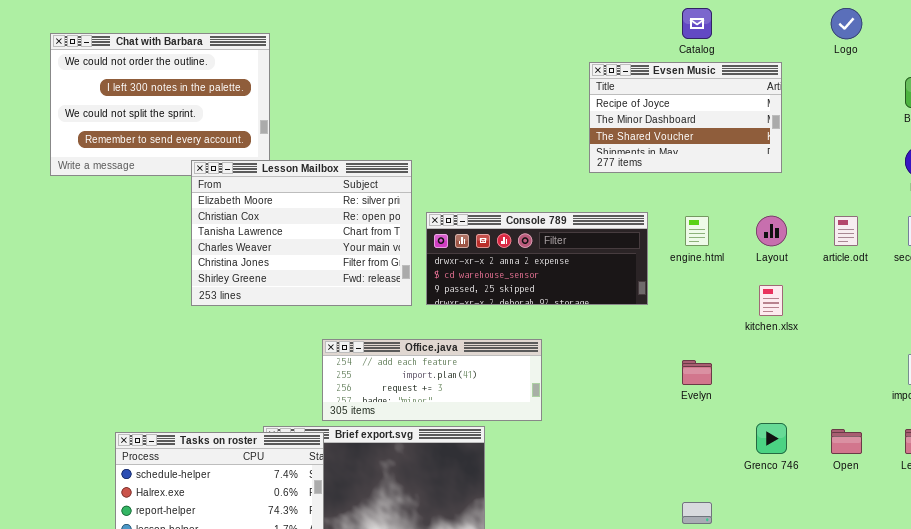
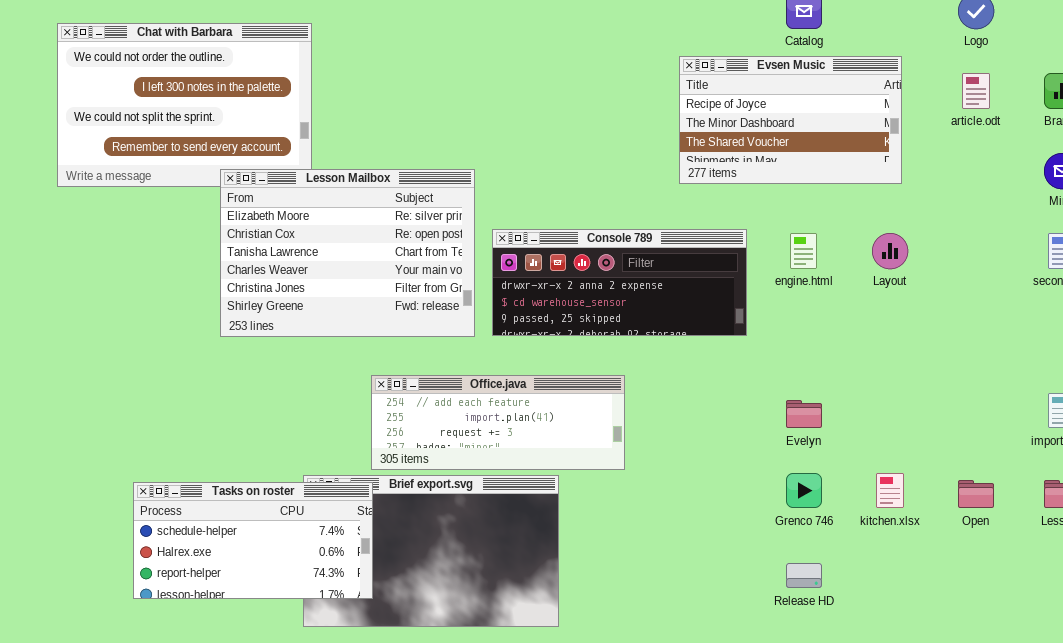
article.odt: [834,216,858,246] -> [962,73,990,109], moved
kitchen.xlsx: [759,285,783,316] -> [876,473,904,508], moved
Grenco 746: [756,423,787,454] -> [786,473,822,508], moved

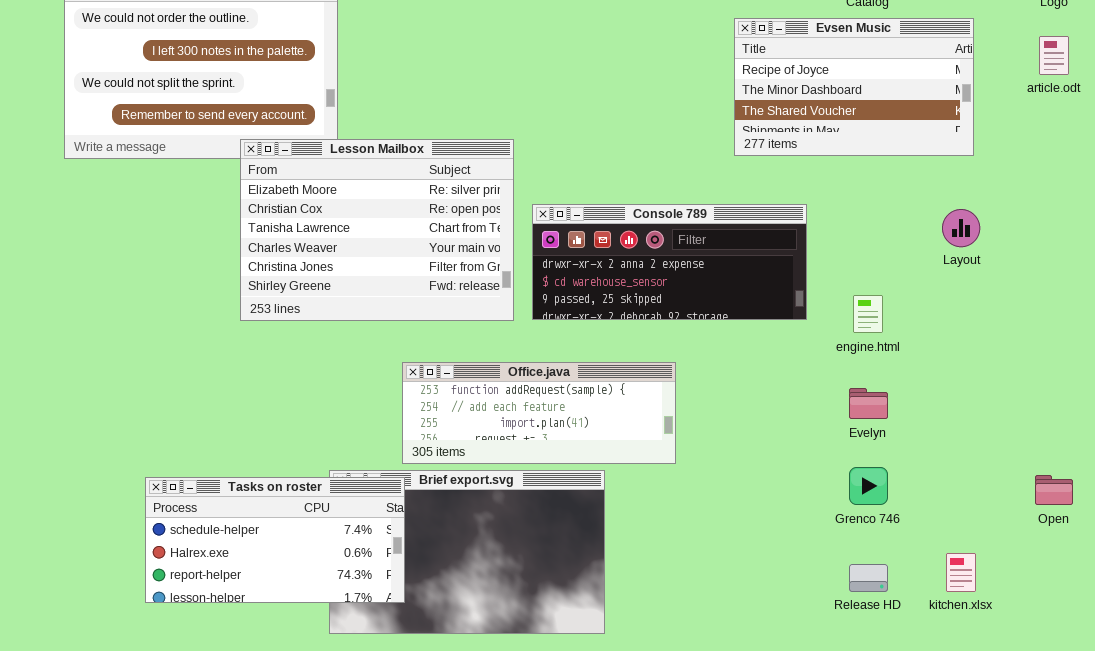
engine.html: [790,233,817,269] -> [853,295,883,333], moved
Office.java: [371,375,625,470] -> [402,362,676,464], scrolled up 1 row
kitchen.xlsx: [876,473,904,508] -> [946,553,976,592], moved

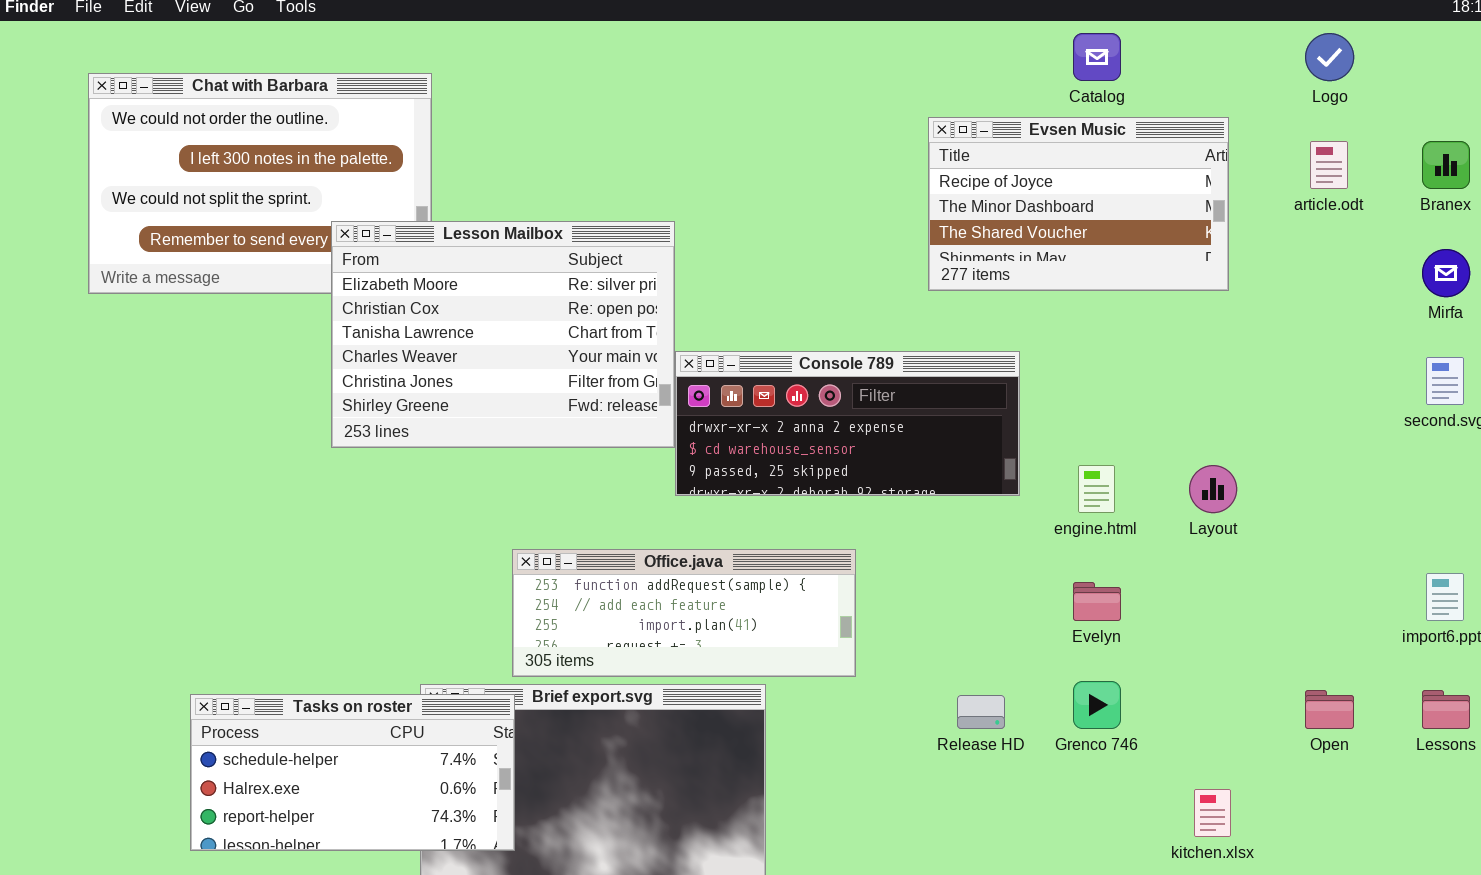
Lesson Mailbox: [240,139,514,321] -> [331,221,675,448], moved
Layout: [942,209,980,247] -> [1189,465,1237,513], moved
Release HD: [849,564,888,592] -> [957,695,1005,729], moved

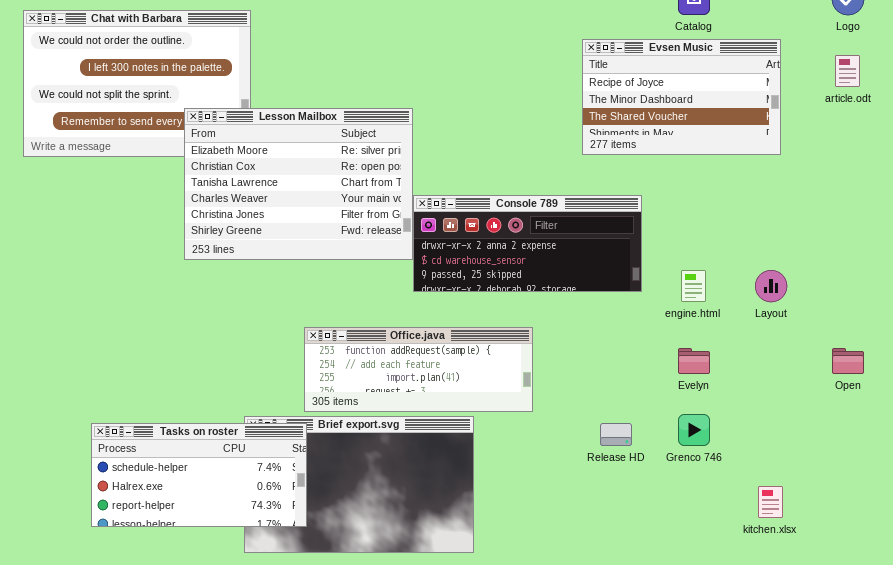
Open: [1305,690,1354,729] -> [832,348,864,374], moved

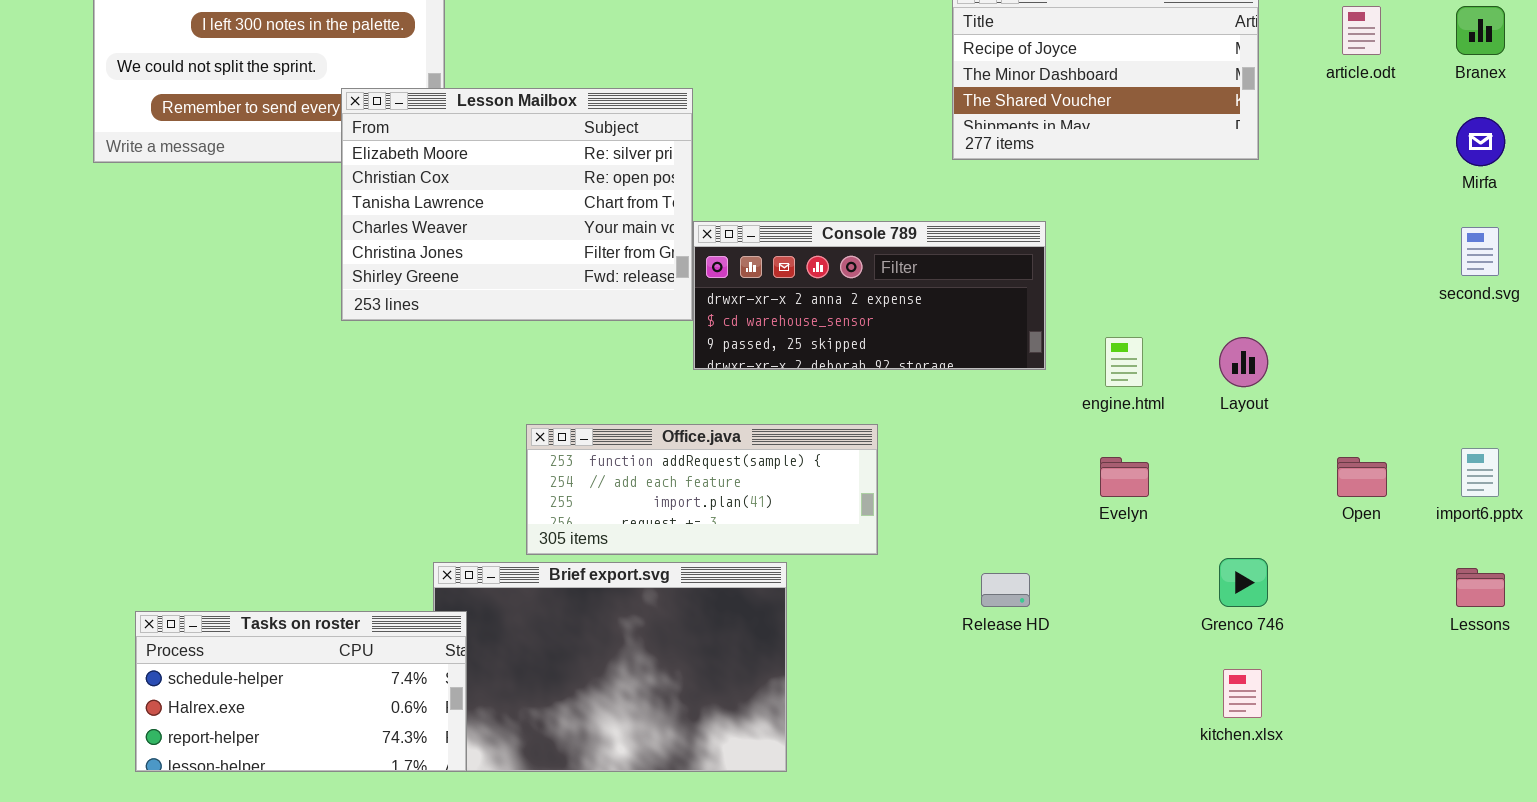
Grenco 746: [678,414,710,446] -> [1219,558,1268,607], moved
Tasks on roster: [91,423,307,527] -> [135,611,467,772], moved

